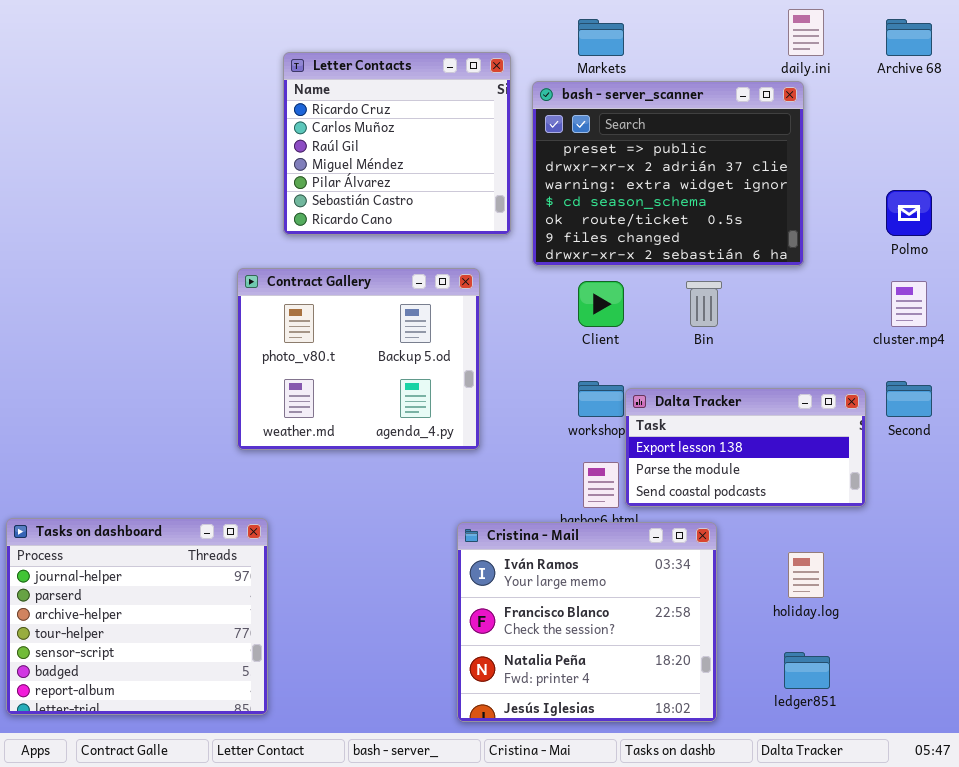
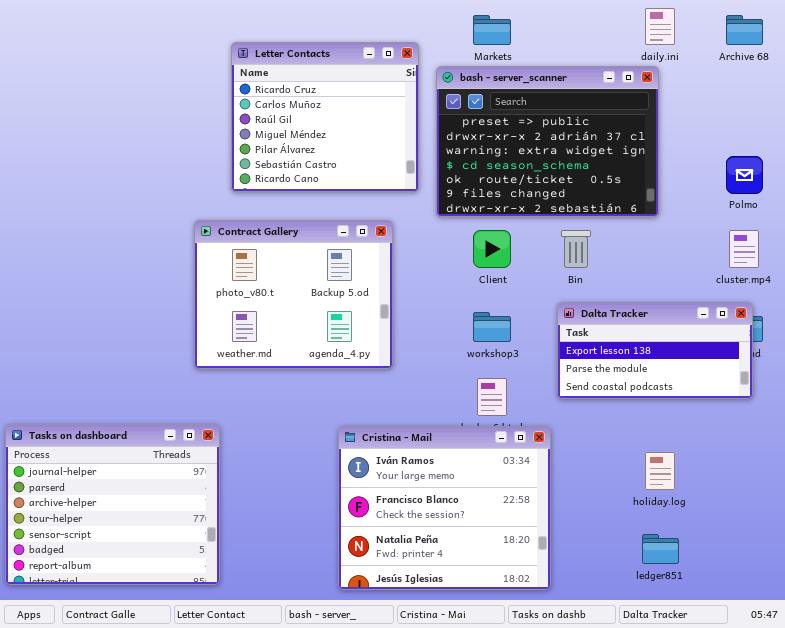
Dalta Tracker: [625,388,866,507] -> [557,302,753,399], moved
Cristina - Mail: [457,522,717,722] -> [338,426,551,590], moved

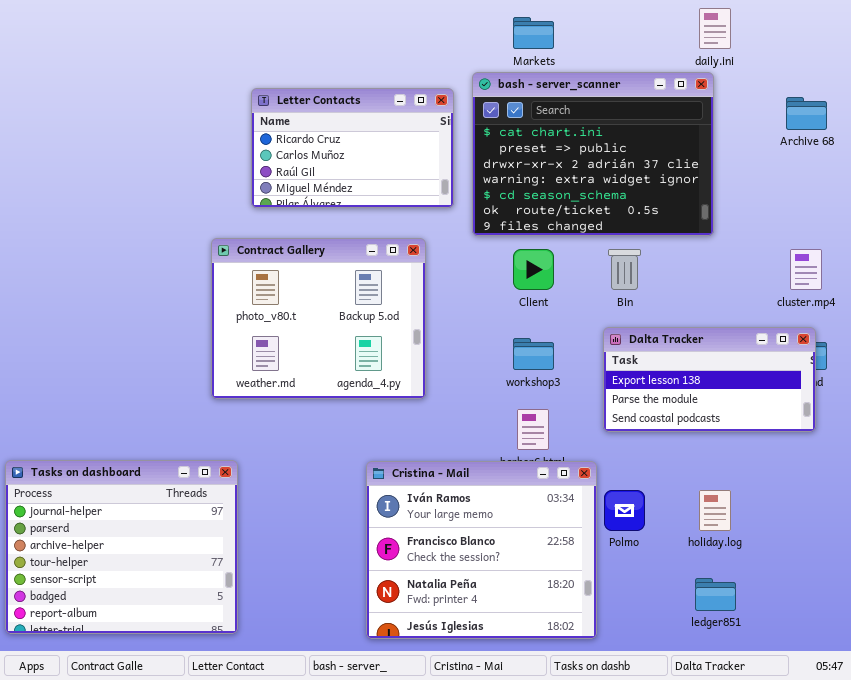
Archive 68: [726,15,763,45] -> [786,97,827,130], moved
Letter Contacts: [231,42,419,192] -> [251,88,454,208], resized
bash - server_scanner: [436,66,659,217] -> [472,72,714,236], scrolled up 1 row
Polmo: [726,156,763,194] -> [604,490,645,531], moved

